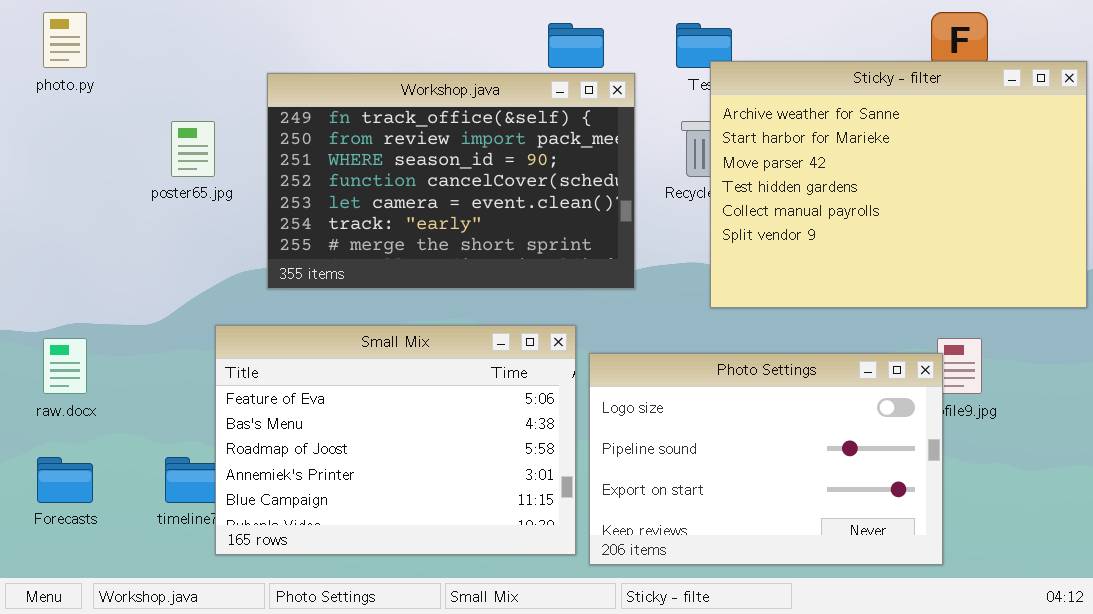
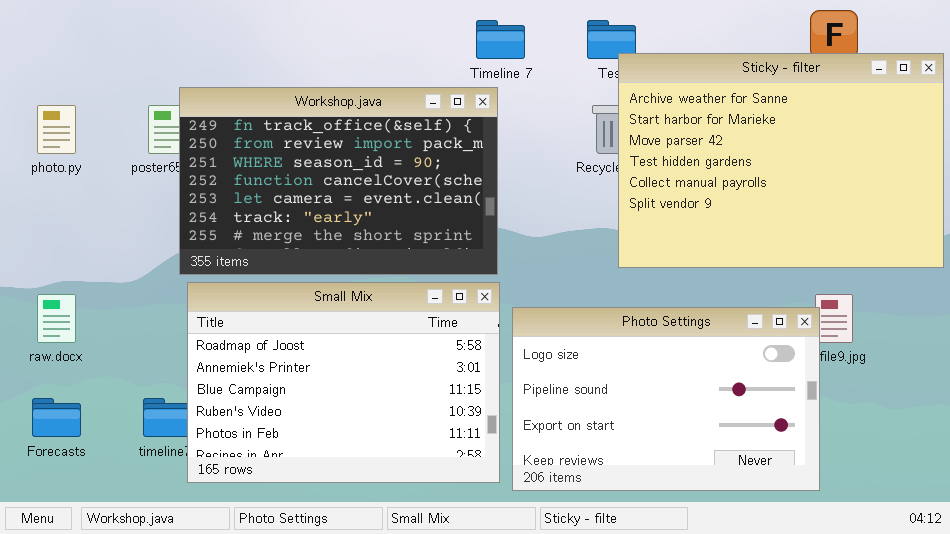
photo.py: [43,12,87,68] -> [37,105,76,154], moved
Workshop.java: [267,73,635,289] -> [179,87,498,275], moved
Small Mix: [215,325,576,555] -> [187,282,500,483], scrolled down 2 rows

